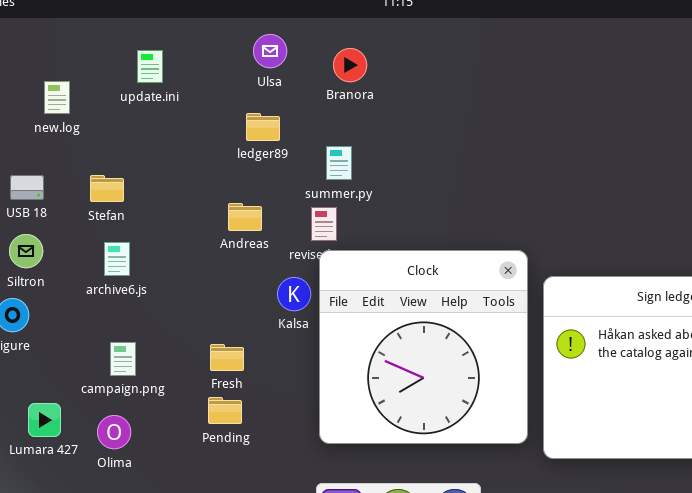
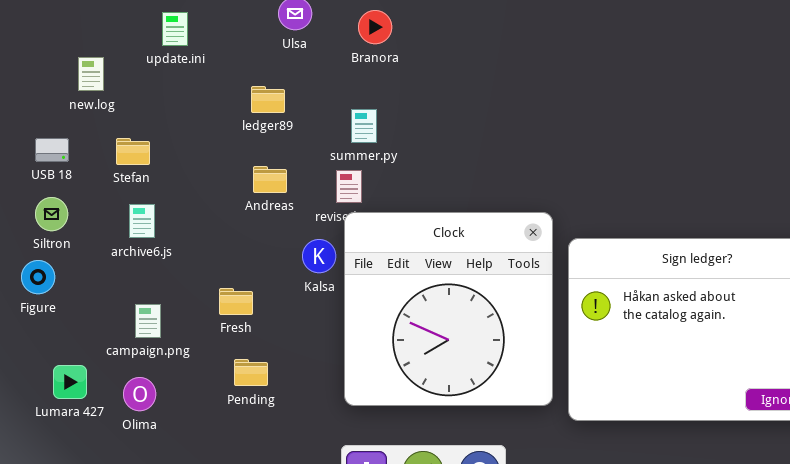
new.log: [44,81,70,114] -> [78,57,104,91], moved
ledger89: [246,113,280,141] -> [251,86,285,113], moved
Fresh: [210,344,244,371] -> [219,288,253,315], moved

